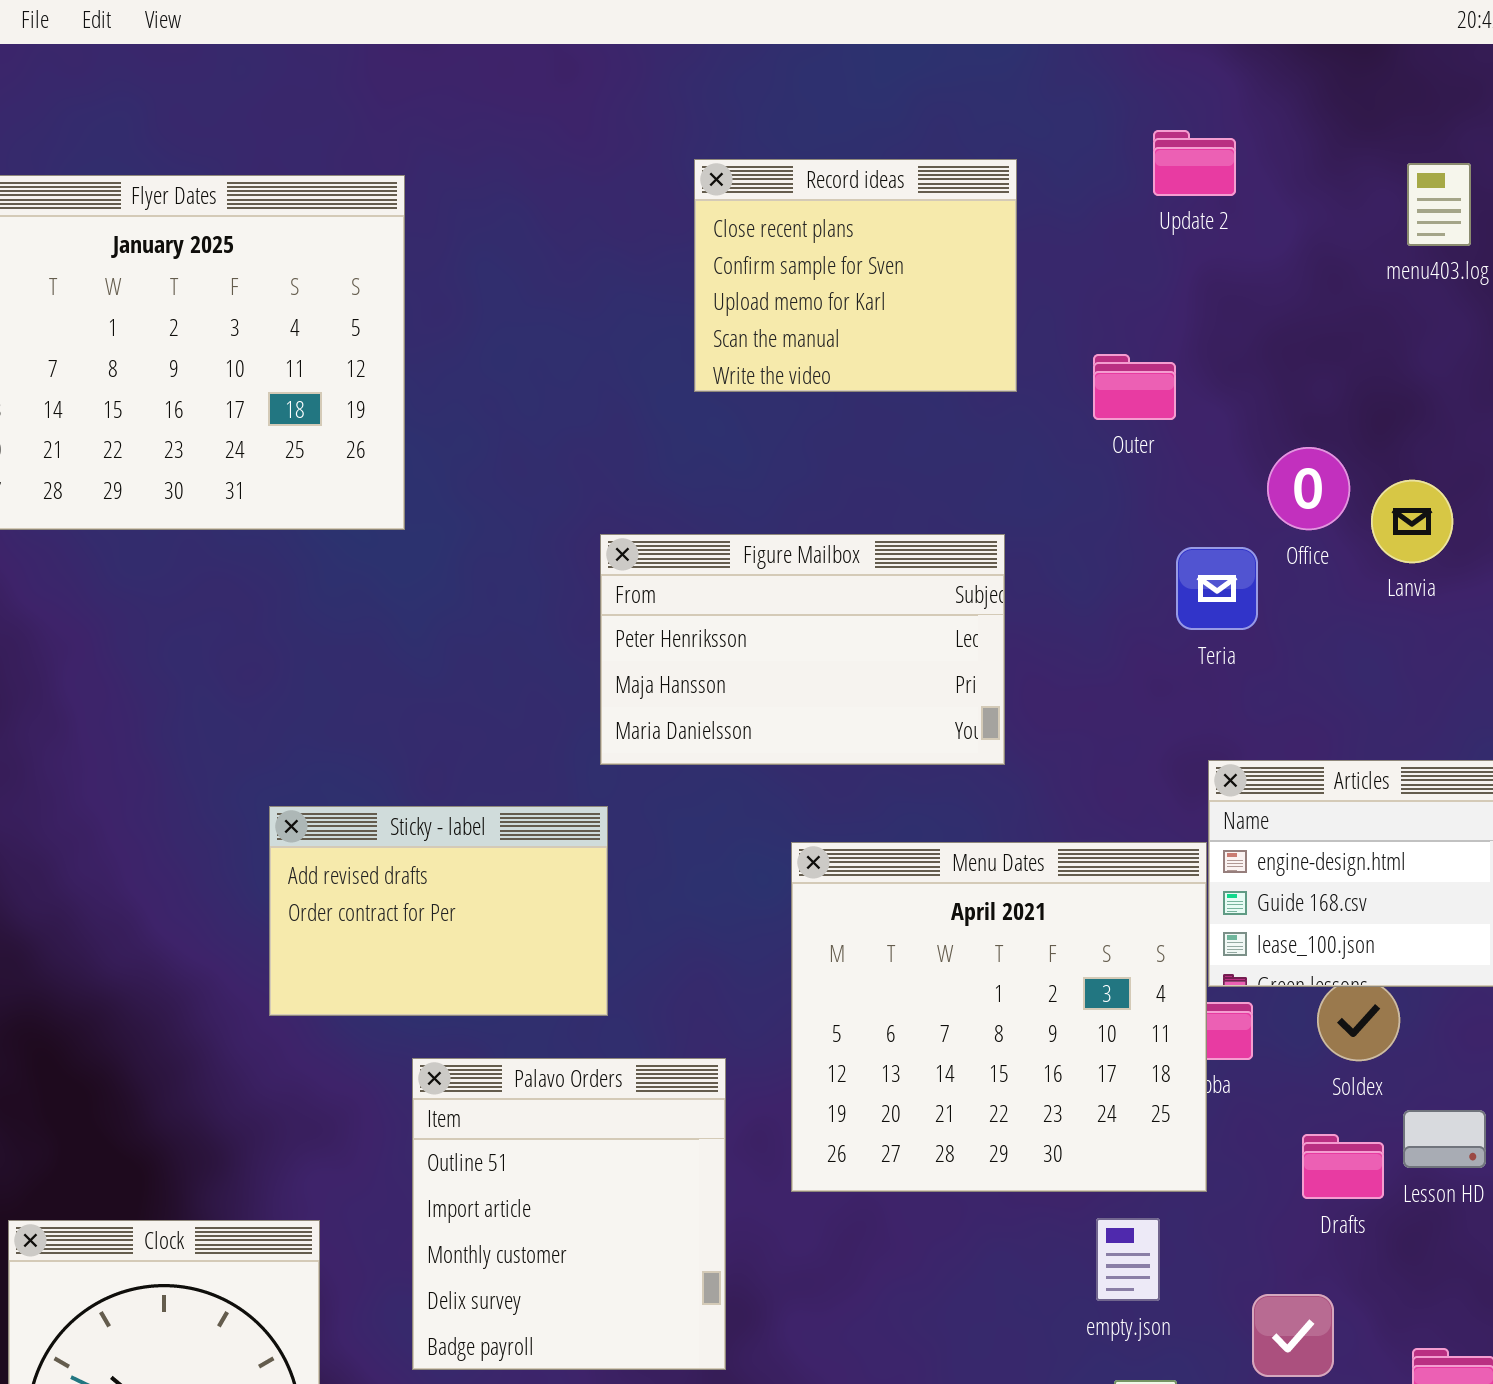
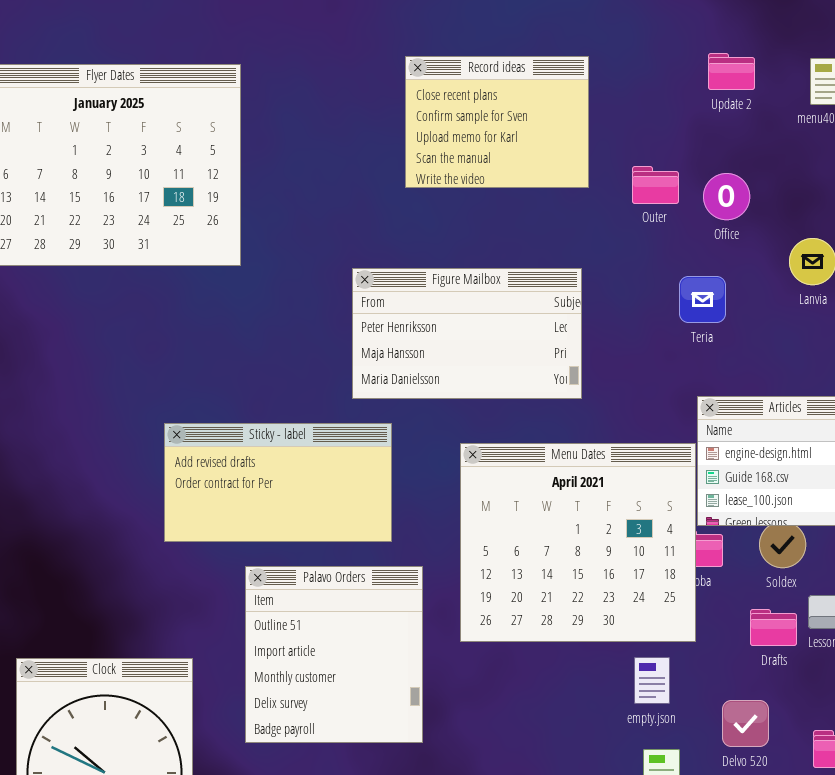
Update 2: [1153,130,1236,196] -> [708,53,755,90], moved
Office: [1267,447,1350,530] -> [703,173,750,220], moved
Sticky - label: [269,806,608,1016] -> [164,423,392,542], resized

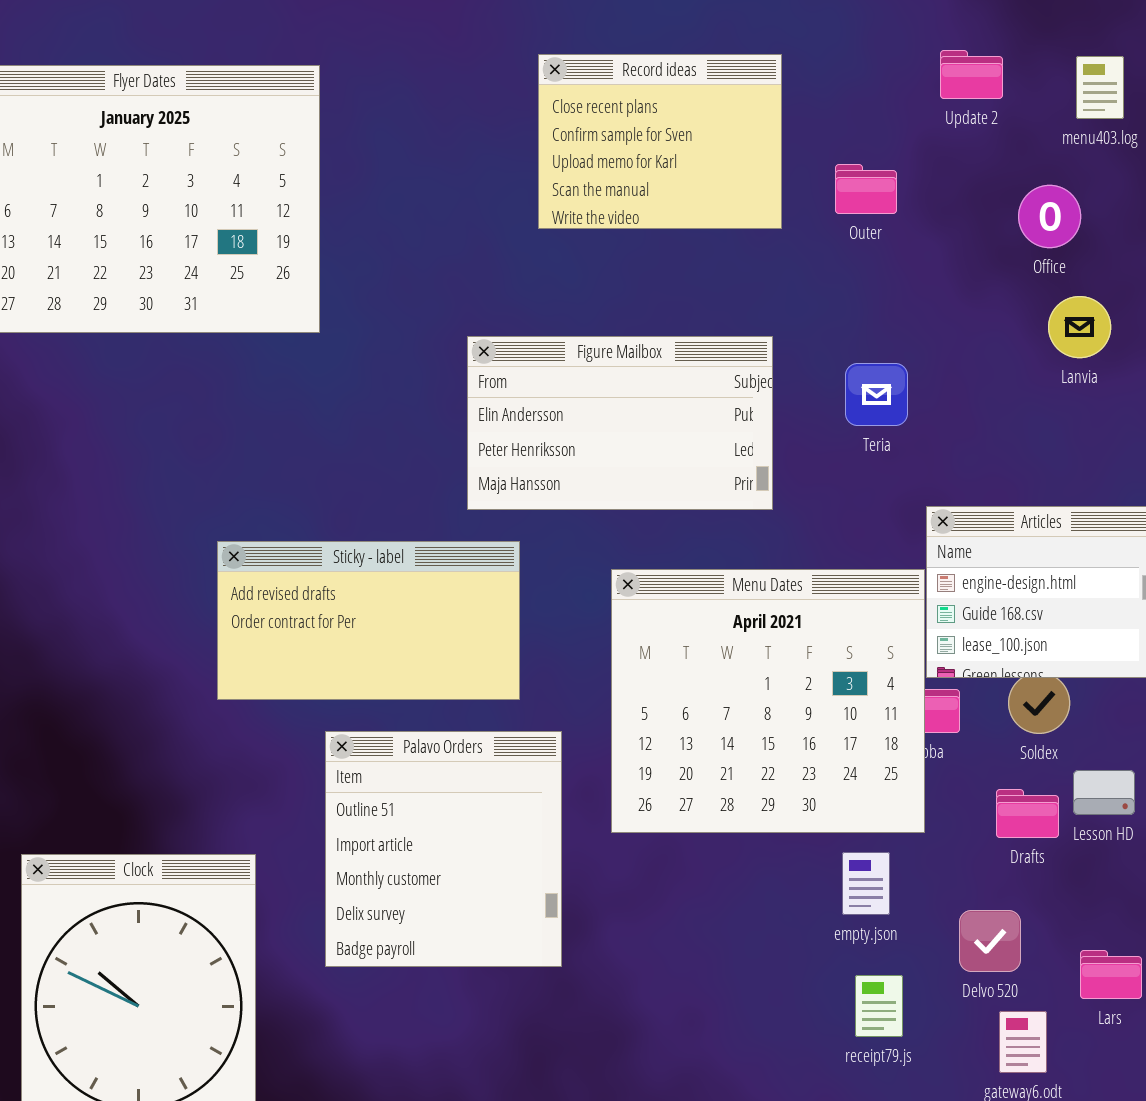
Outer: [632,166,679,204] -> [835,164,897,214], moved
Office: [703,173,750,220] -> [1018,185,1081,248], moved
Figure Mailbox: [352,268,582,399] -> [467,336,773,510], scrolled up 1 row
Teria: [679,276,726,323] -> [845,363,908,426], moved

